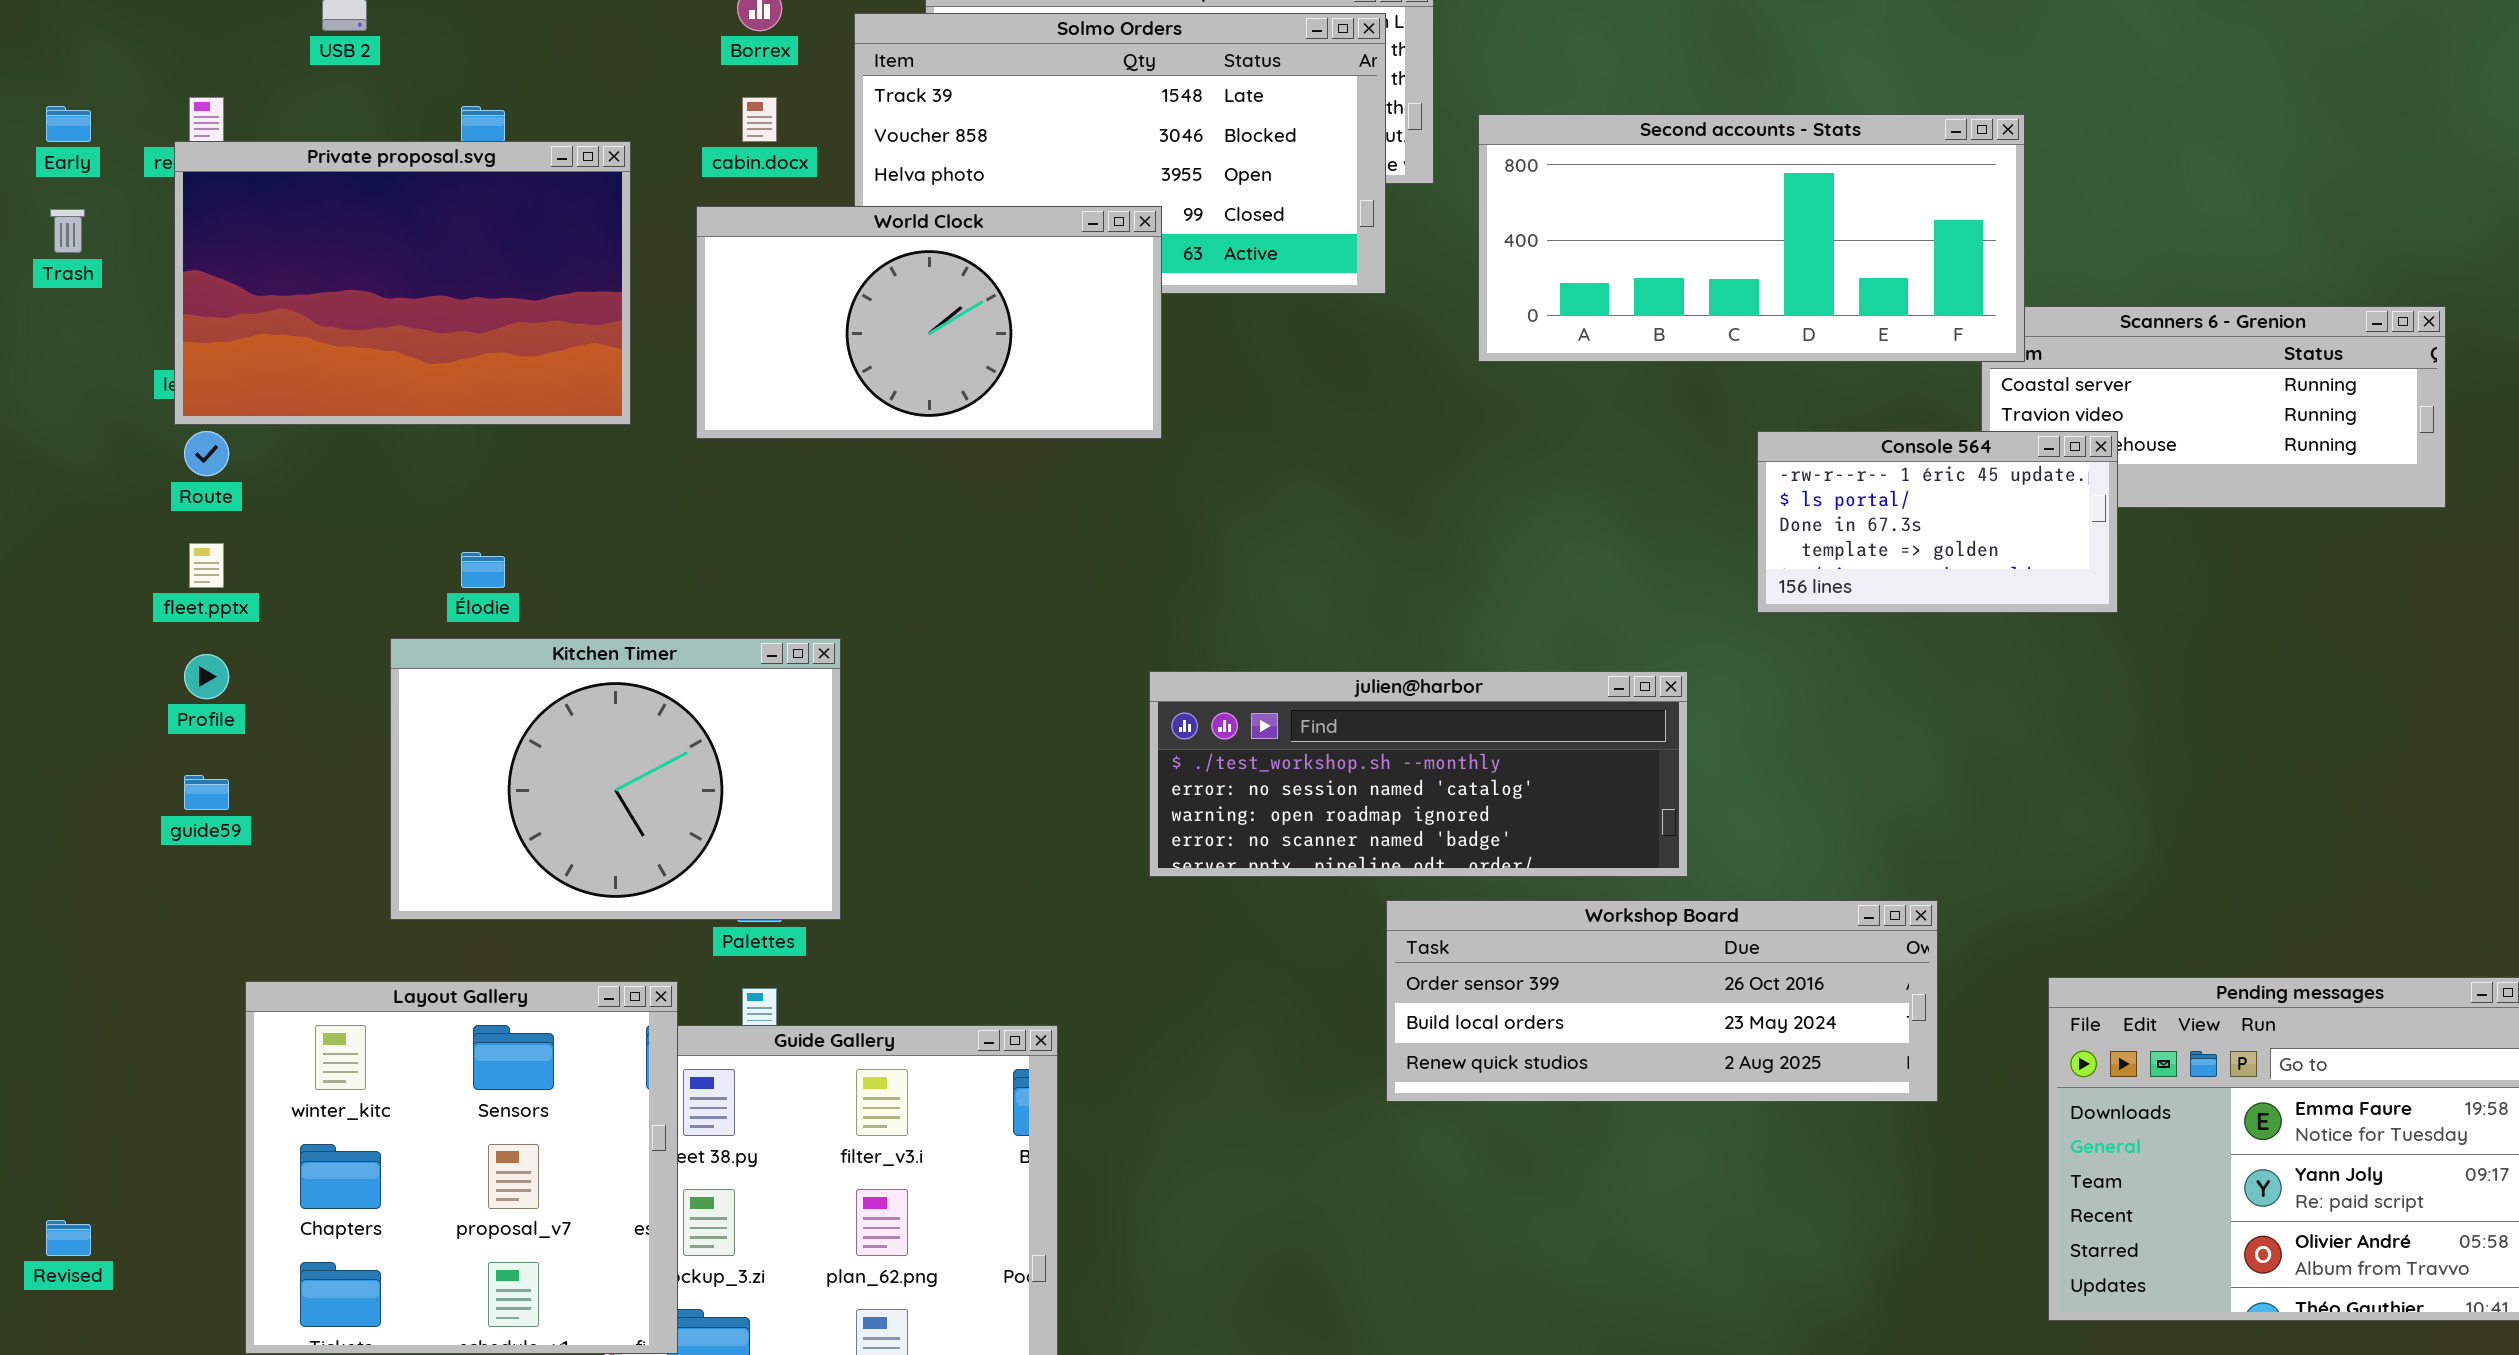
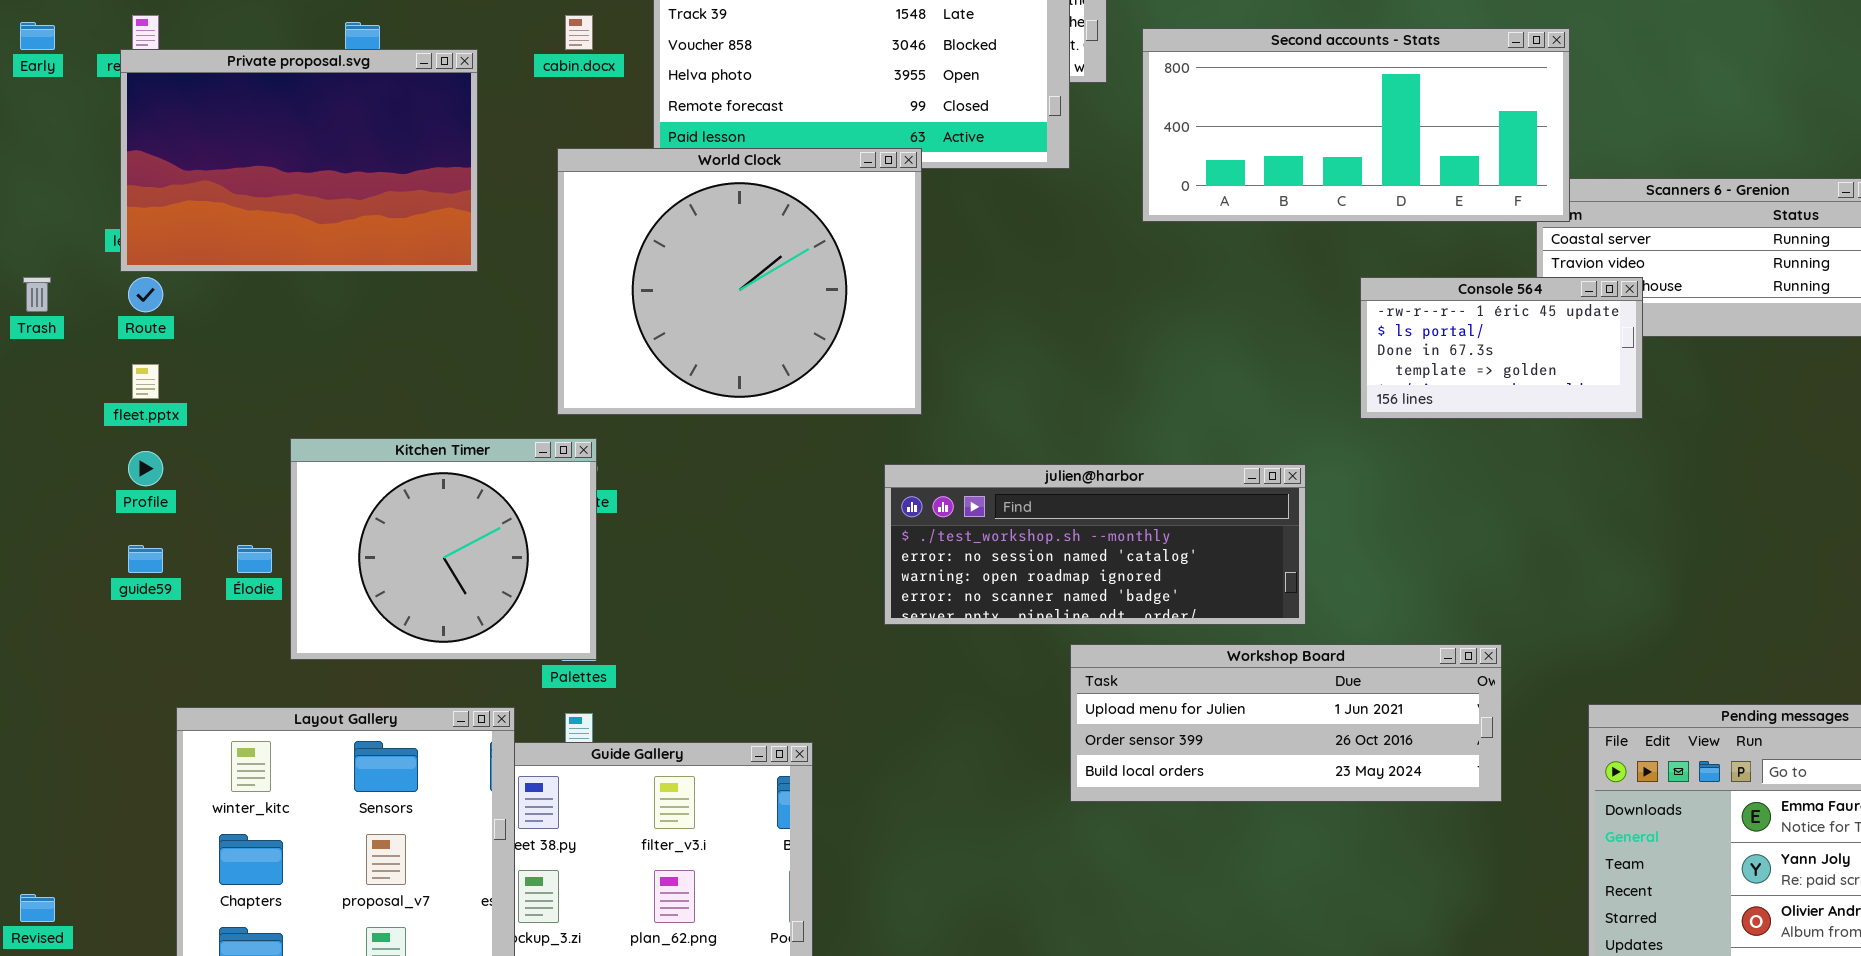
World Clock: [696,206,1162,439] -> [557,148,922,415], moved, resized
Trash: [50,209,85,253] -> [23,277,51,312], moved
Élodie: [461,552,505,588] -> [237,545,272,573], moved
Kitchen Timer: [390,638,841,920] -> [290,438,597,660], resized
Workshop Board: [1386,900,1938,1102] -> [1070,644,1502,802], scrolled up 1 row

